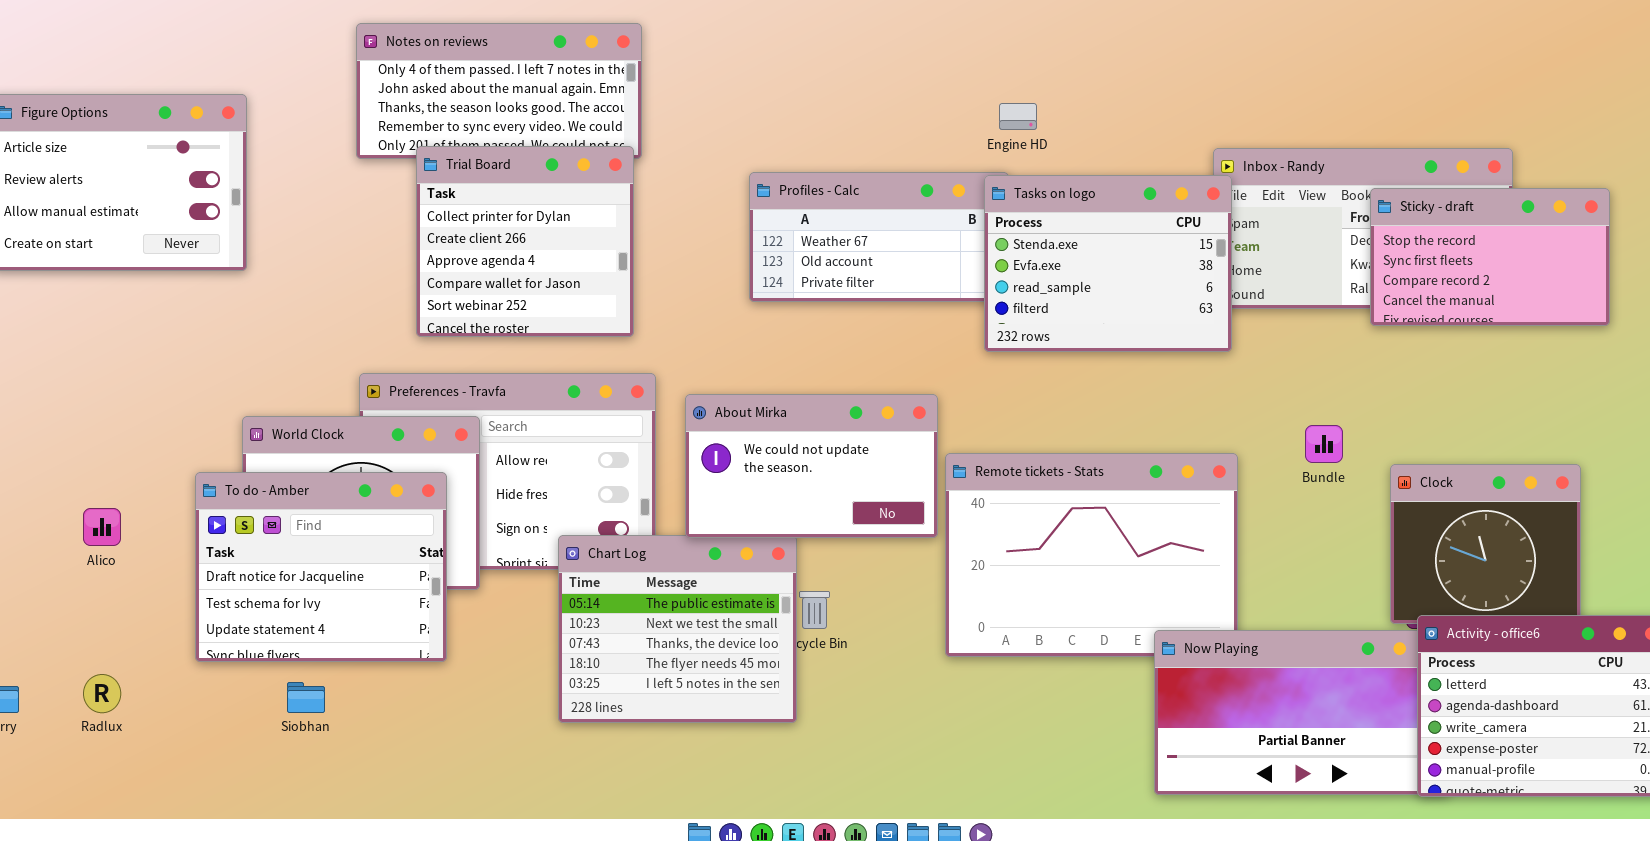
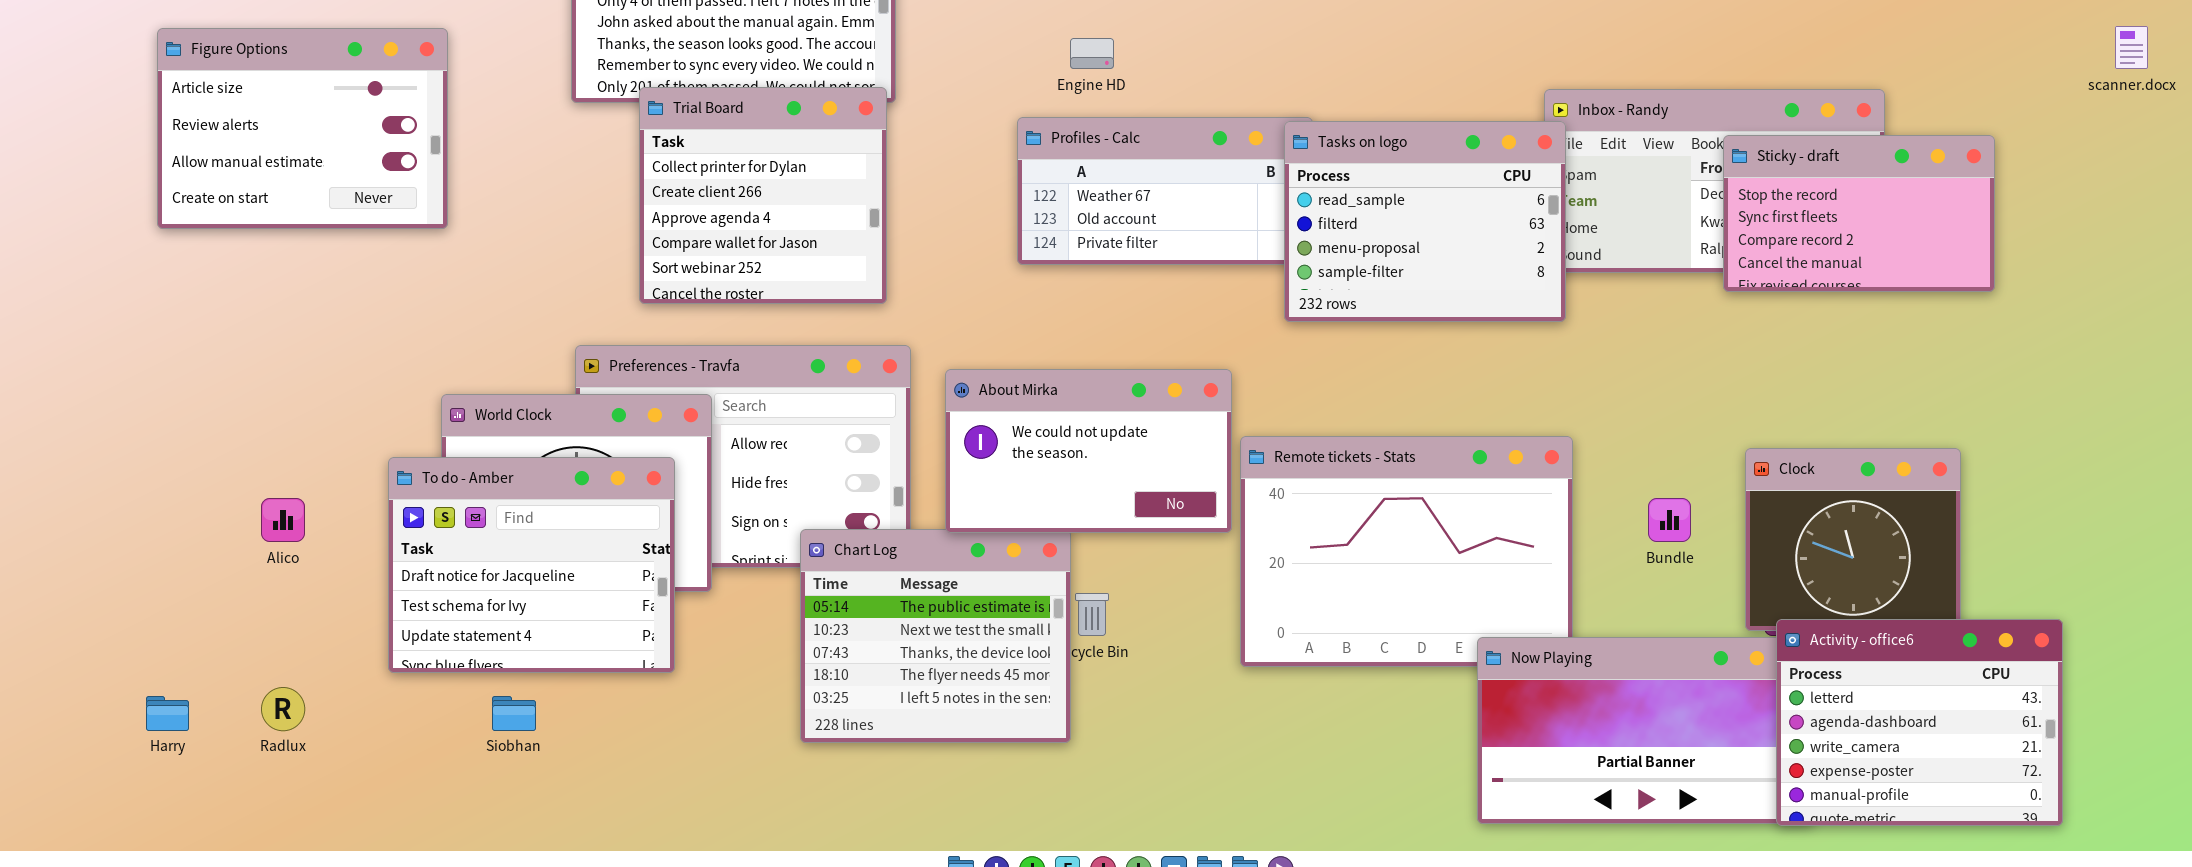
Engine HD: [999,103,1037,130] -> [1070,38,1114,69], moved
Tasks on logo: [984,175,1232,352] -> [1284,121,1566,322], scrolled down 2 rows
Bundle: [1305,425,1343,463] -> [1648,498,1691,542], moved

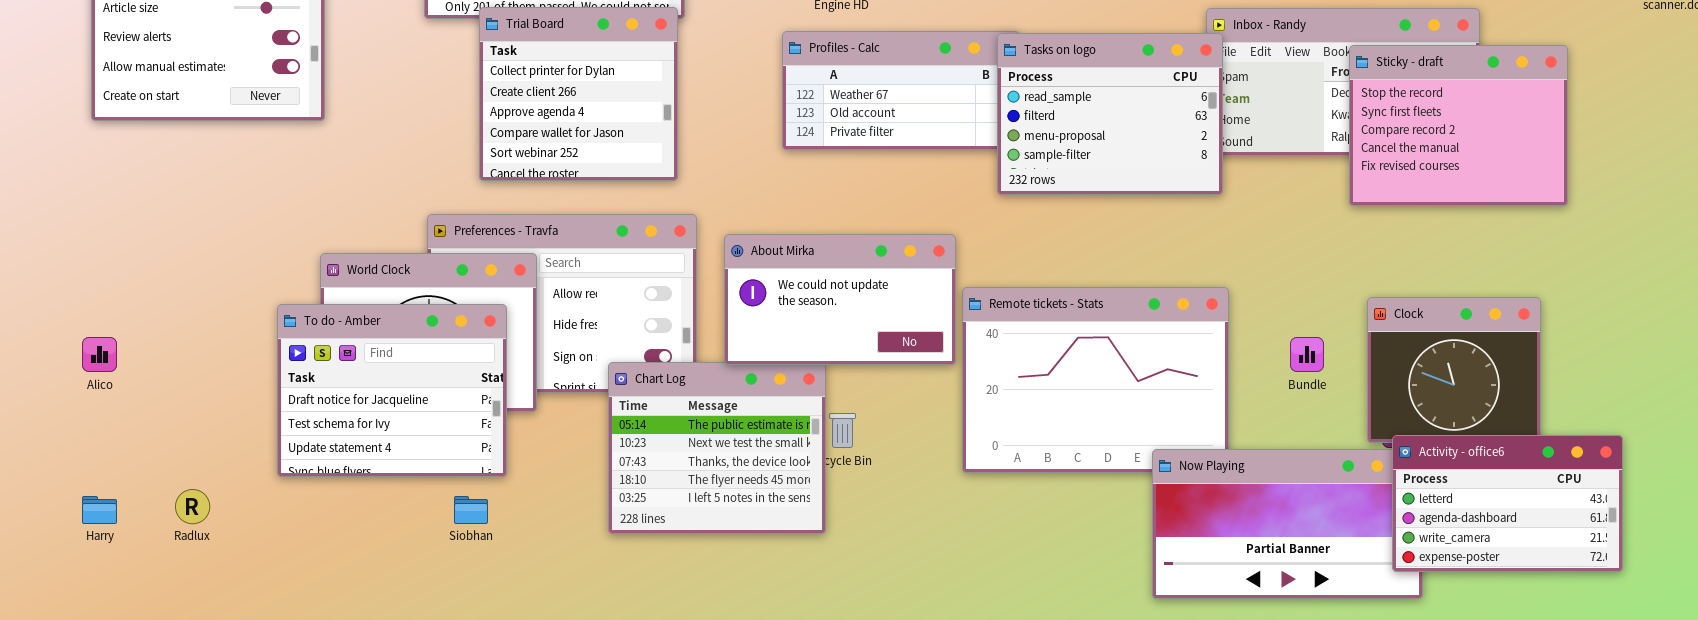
Sticky - draft: [1723,135,1995,292] -> [1349,45,1568,206], resized
Alico: [261,498,305,542] -> [82,337,117,372], moved
Activity - office6: [1776,619,2063,826] -> [1392,435,1623,572], resized
Siobhan: [492,696,536,731] -> [454,496,488,524], moved

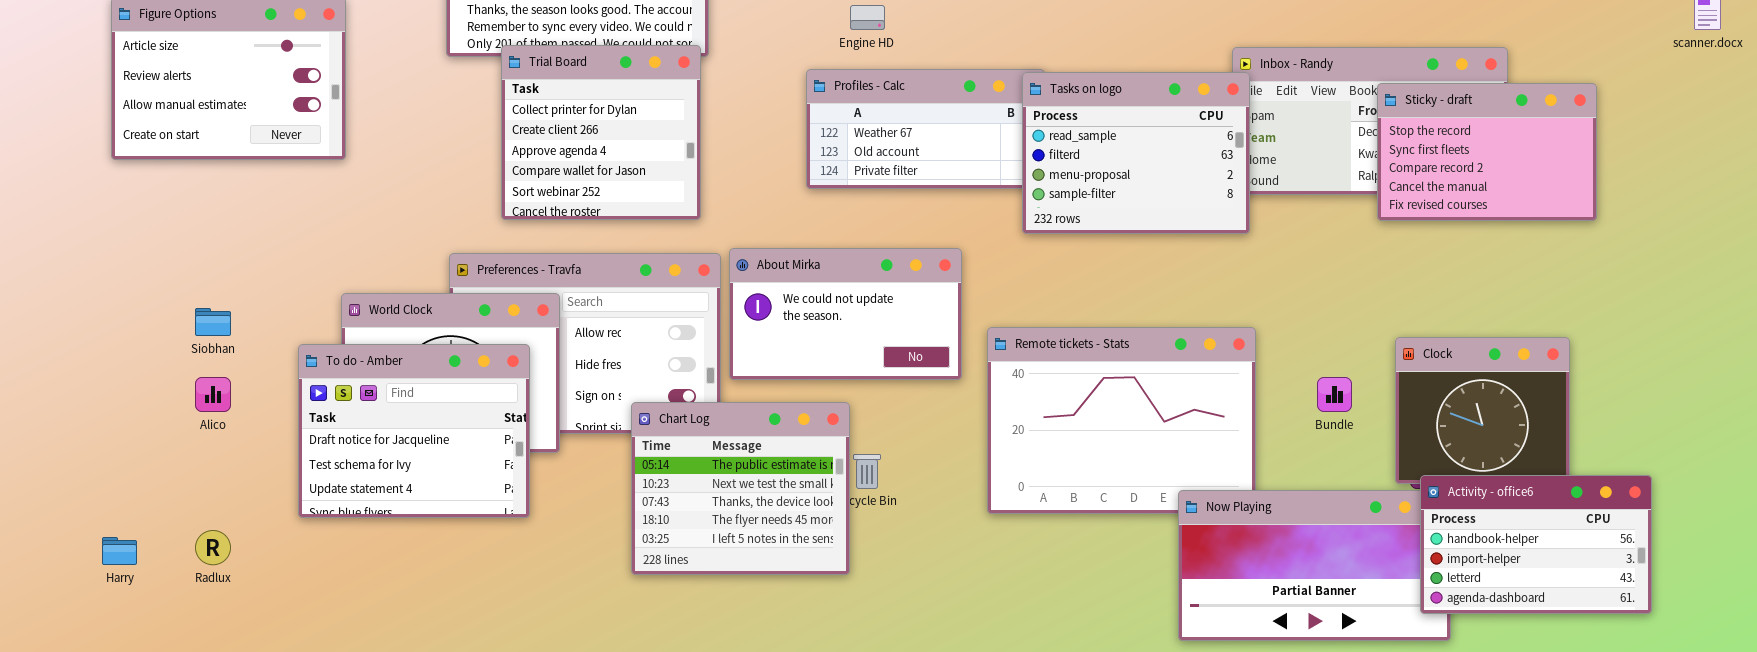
Sticky - draft: [1349,45,1568,206] -> [1377,83,1597,221], resized
About Mirka: [724,234,956,365] -> [729,248,962,380], moved
Alico: [82,337,117,372] -> [195,377,231,412], moved
Activity - office6: [1392,435,1623,572] -> [1420,475,1652,614], scrolled up 2 rows
Siobhan: [454,496,488,524] -> [195,308,231,336], moved

